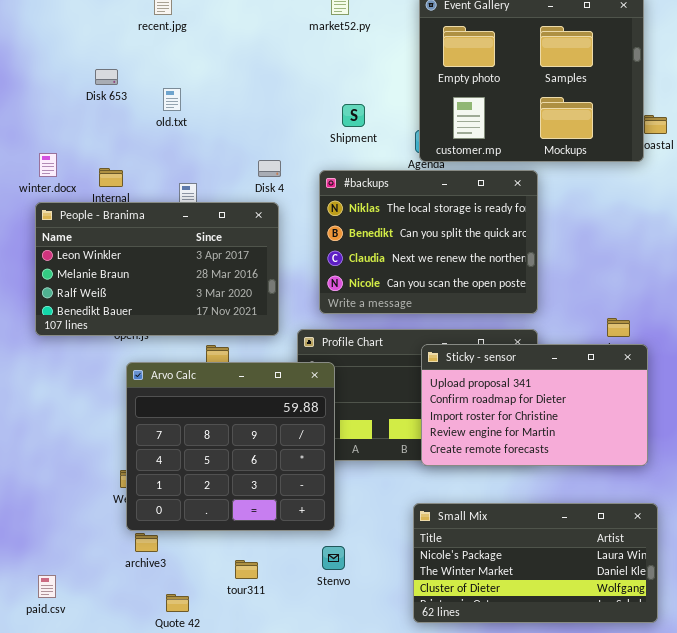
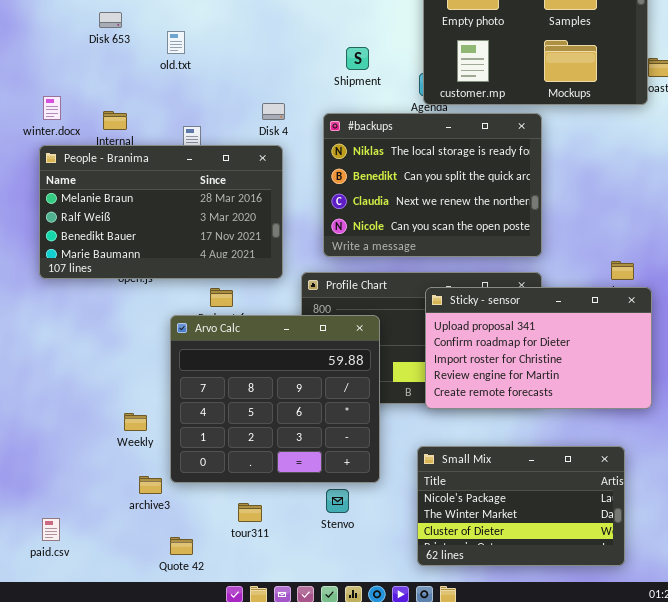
People - Branima: [35,202,279,336] -> [39,145,283,279], scrolled down 1 row
Arvo Calc: [126,362,335,531] -> [170,315,380,483], moved
Small Mix: [413,503,658,623] -> [417,446,625,566], resized

